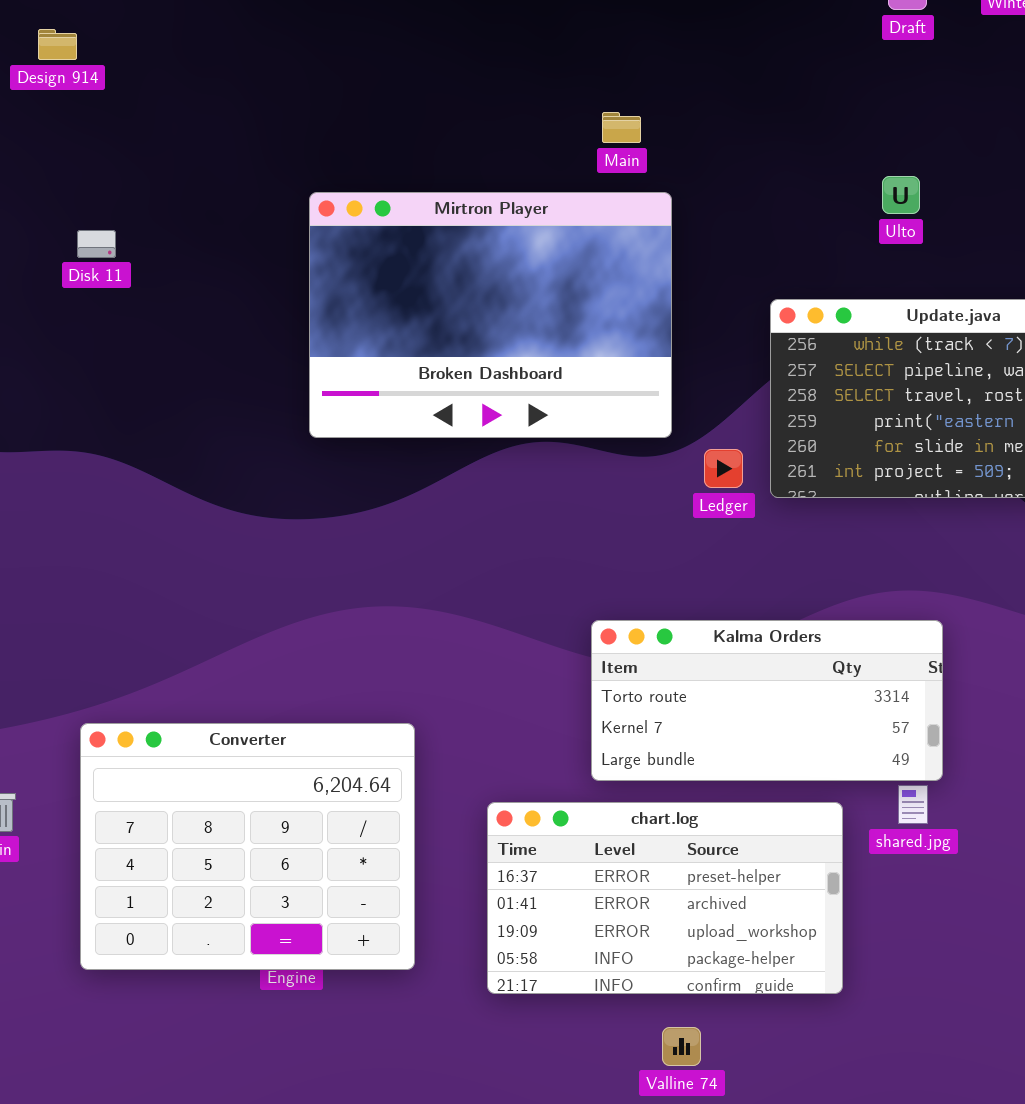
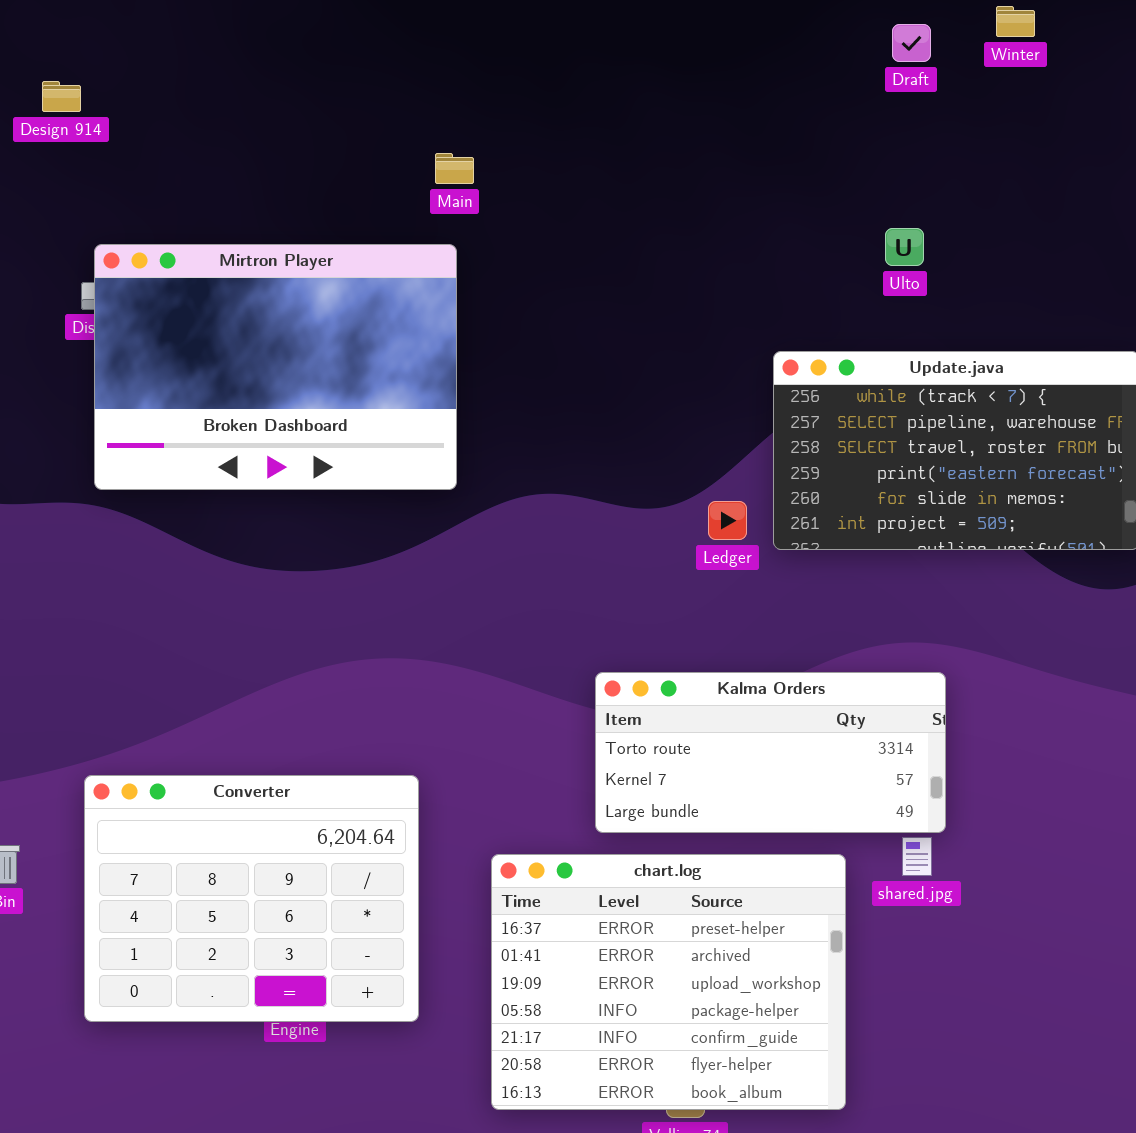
Main: [602,112,641,143] -> [435,153,474,184], moved
Mirtron Player: [309,192,672,438] -> [94,244,457,490], moved
chart.log: [487,802,843,994] -> [491,854,846,1110], resized

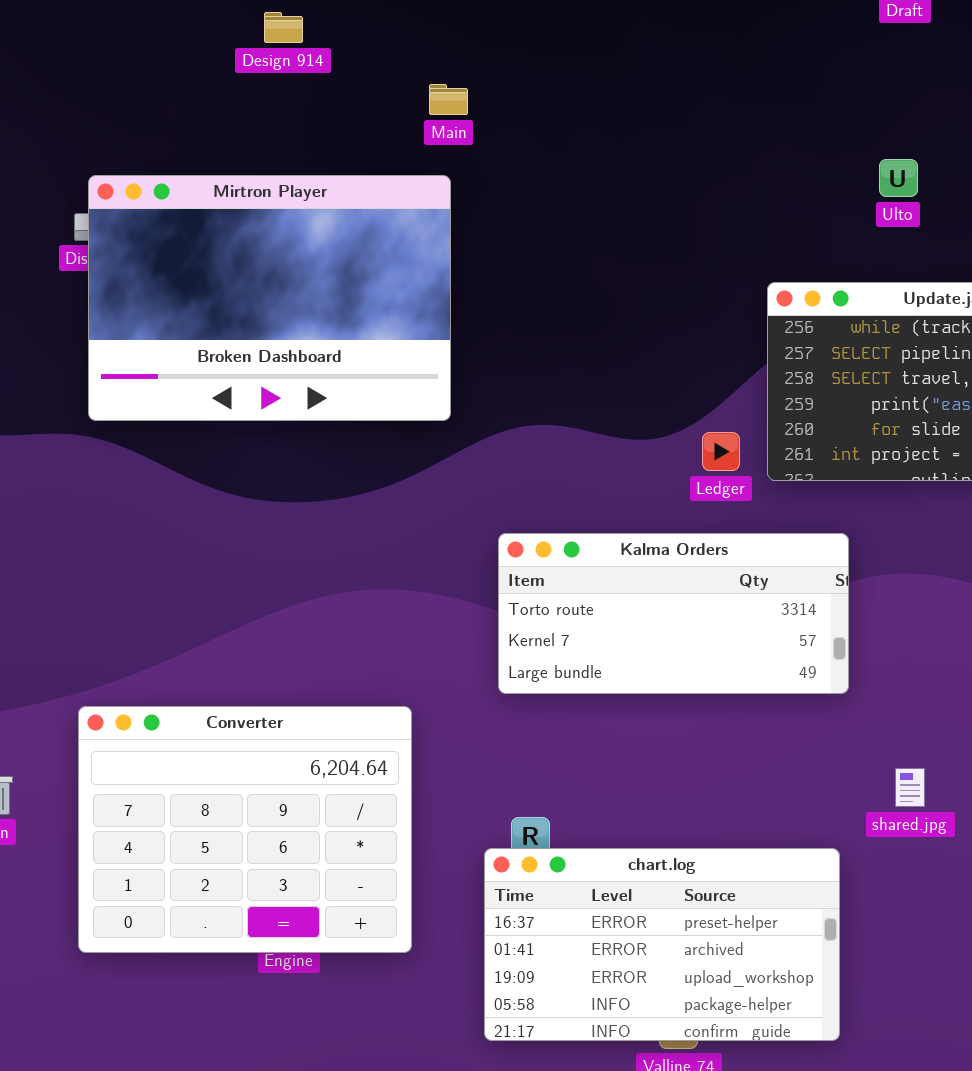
Design 914: [42,81,81,112] -> [264,12,303,43], moved
Kalma Orders: [595,672,946,833] -> [498,533,849,694], moved
chart.log: [491,854,846,1110] -> [484,848,840,1041], resized

